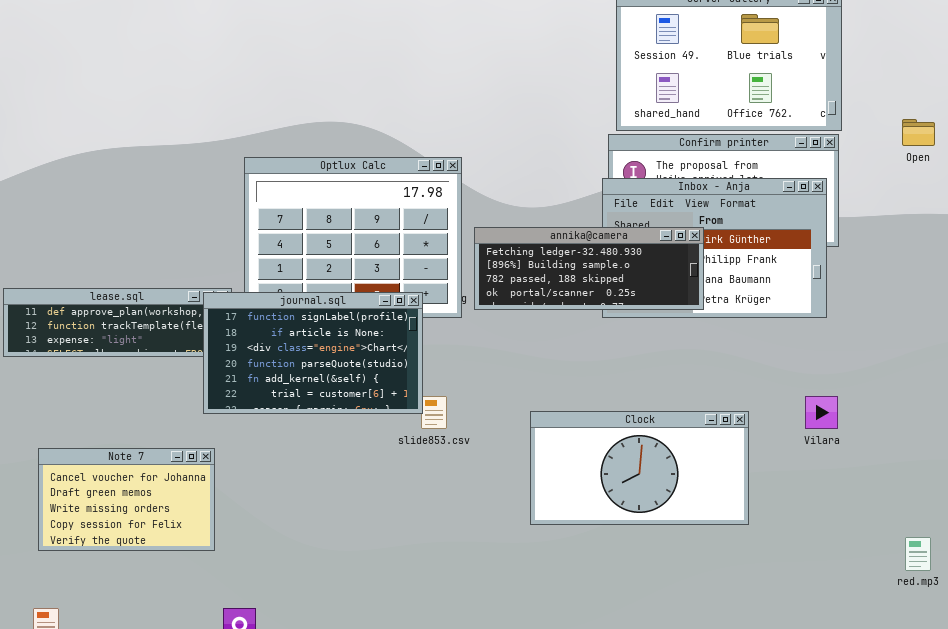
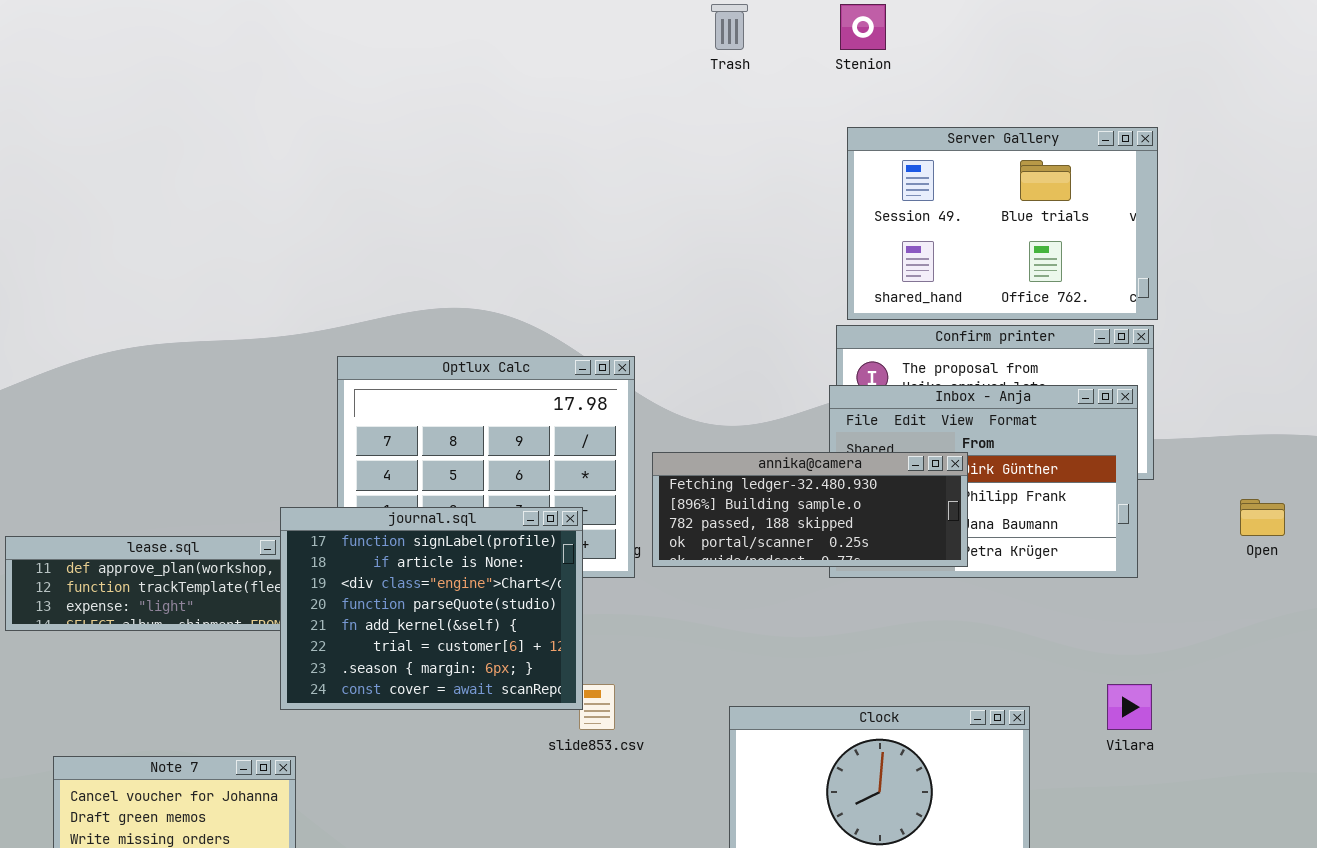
Open: [902,119,935,146] -> [1240,499,1285,536], moved
journal.sql: [203,292,423,414] -> [280,507,583,710], resized

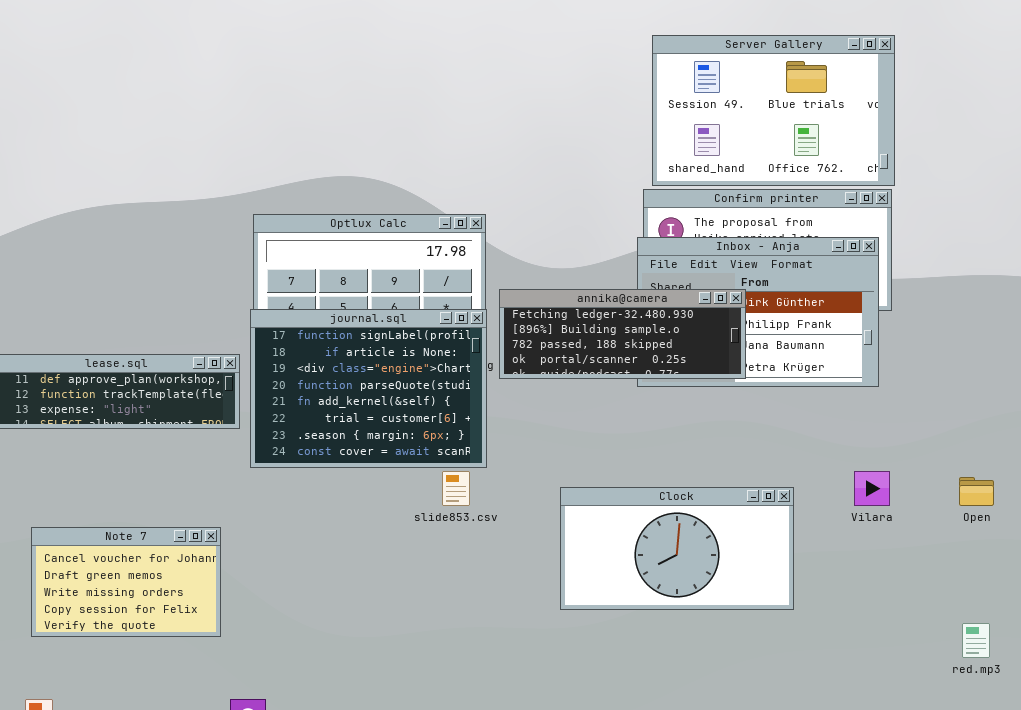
Open: [1240,499,1285,536] -> [959,477,994,506], moved
journal.sql: [280,507,583,710] -> [250,309,487,468], moved

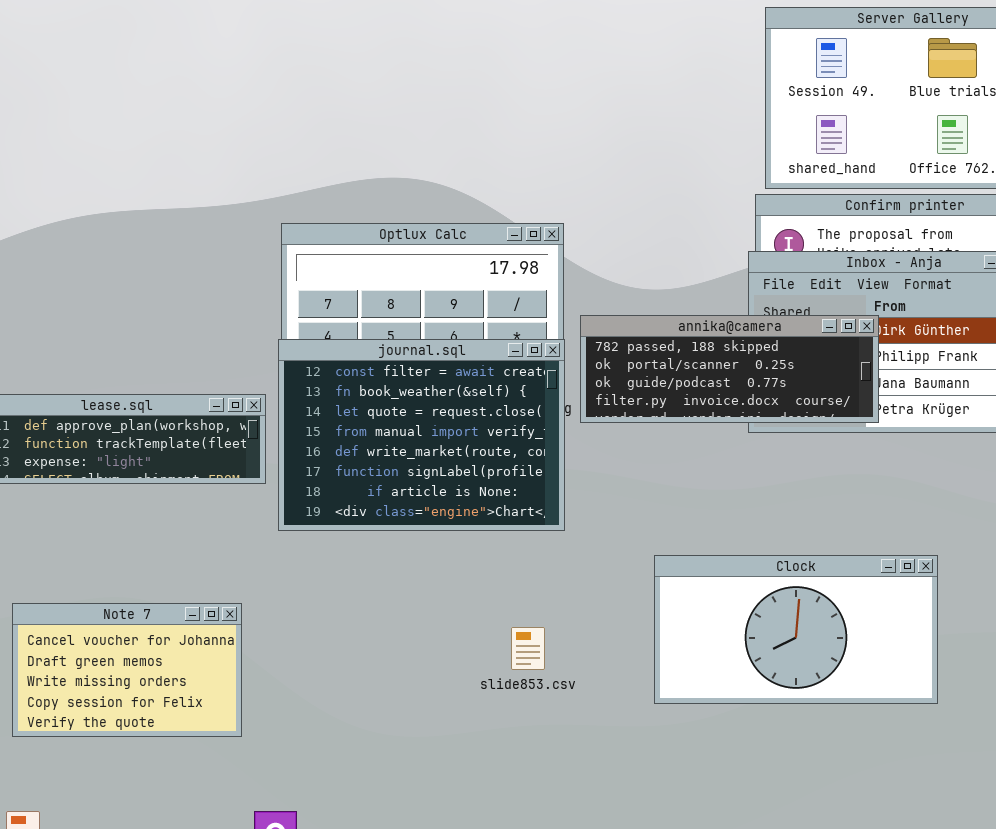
annika@camera: [499,289,746,379] -> [580,315,879,423], scrolled down 2 rows
journal.sql: [250,309,487,468] -> [278,339,565,531], scrolled up 5 rows
slide853.csv: [442,471,470,506] -> [511,627,545,670], moved

